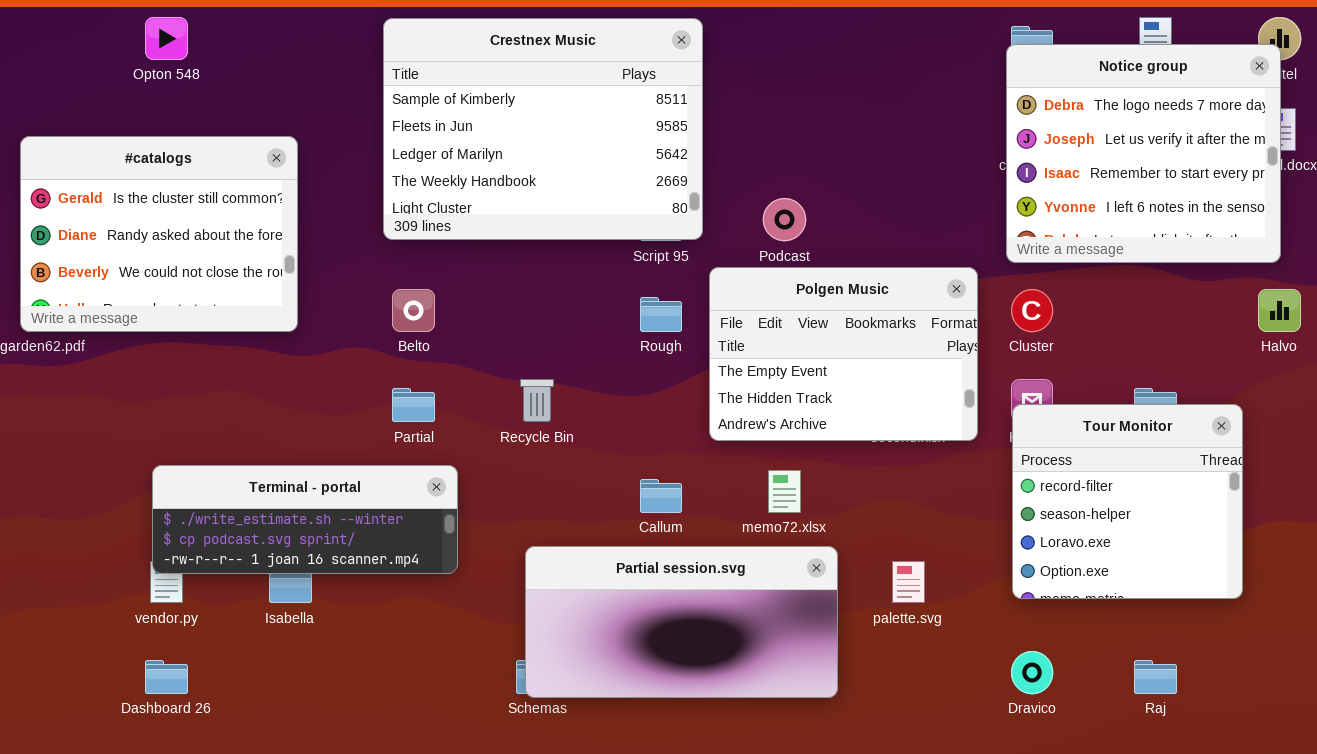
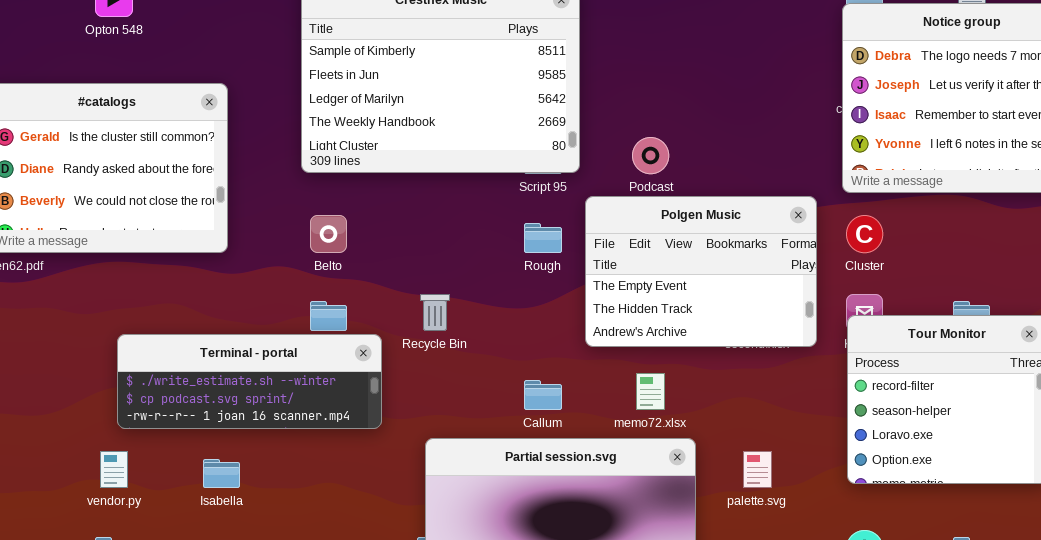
Terminal - portal: [152,465,458,574] -> [117,334,382,429], moved

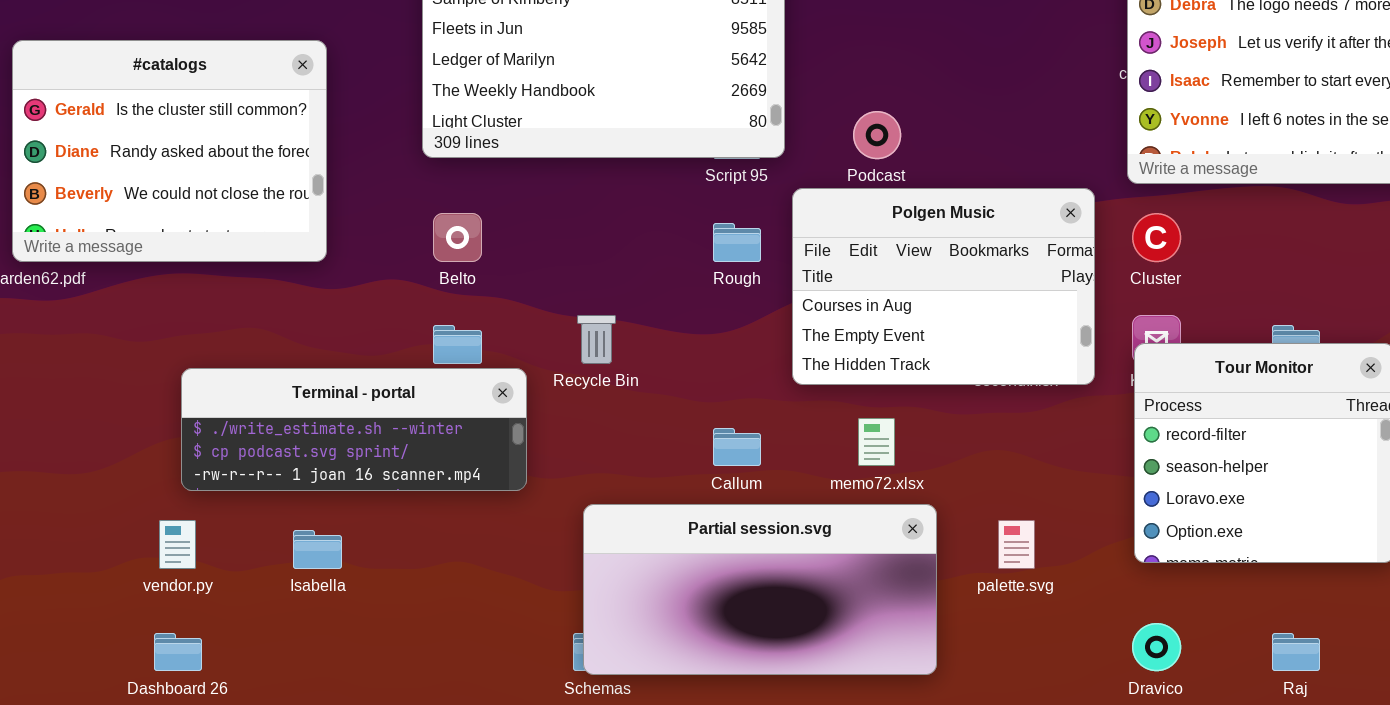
Polgen Music: [585,196,817,347] -> [792,188,1095,385], scrolled up 1 row

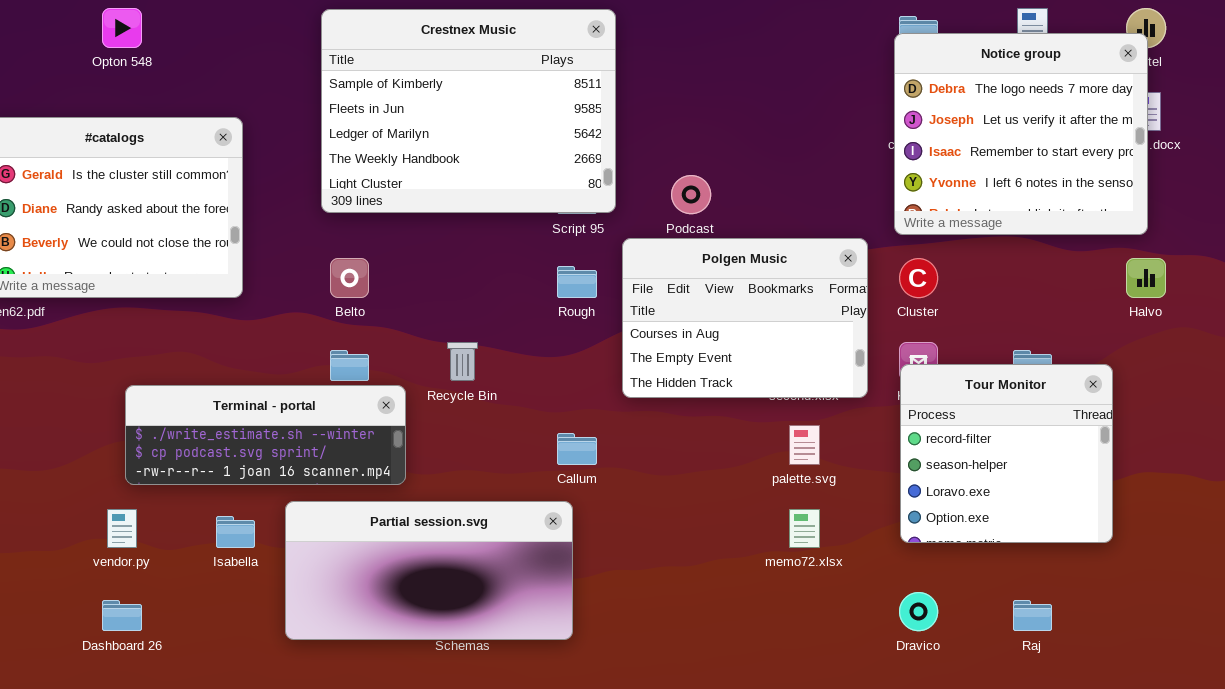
memo72.xlsx: [858,418,895,466] -> [789,509,820,548], moved
Partial session.svg: [583,504,937,675] -> [285,501,573,640], moved
palette.svg: [998,520,1035,569] -> [789,425,820,465], moved

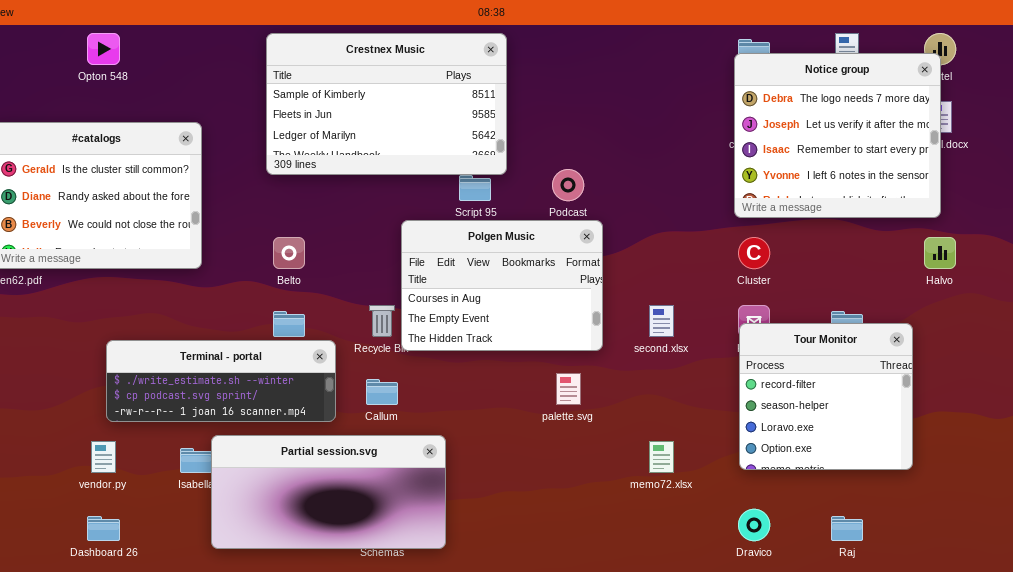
Crestnex Music: [321,9,616,213] -> [266,33,507,175], resized
Polgen Music: [622,238,868,398] -> [401,220,603,351], moved
palette.svg: [789,425,820,465] -> [556,373,581,405], moved
Callum: [557,433,597,465] -> [366,379,398,405], moved
Partial session.svg: [285,501,573,640] -> [211,435,446,549], moved

